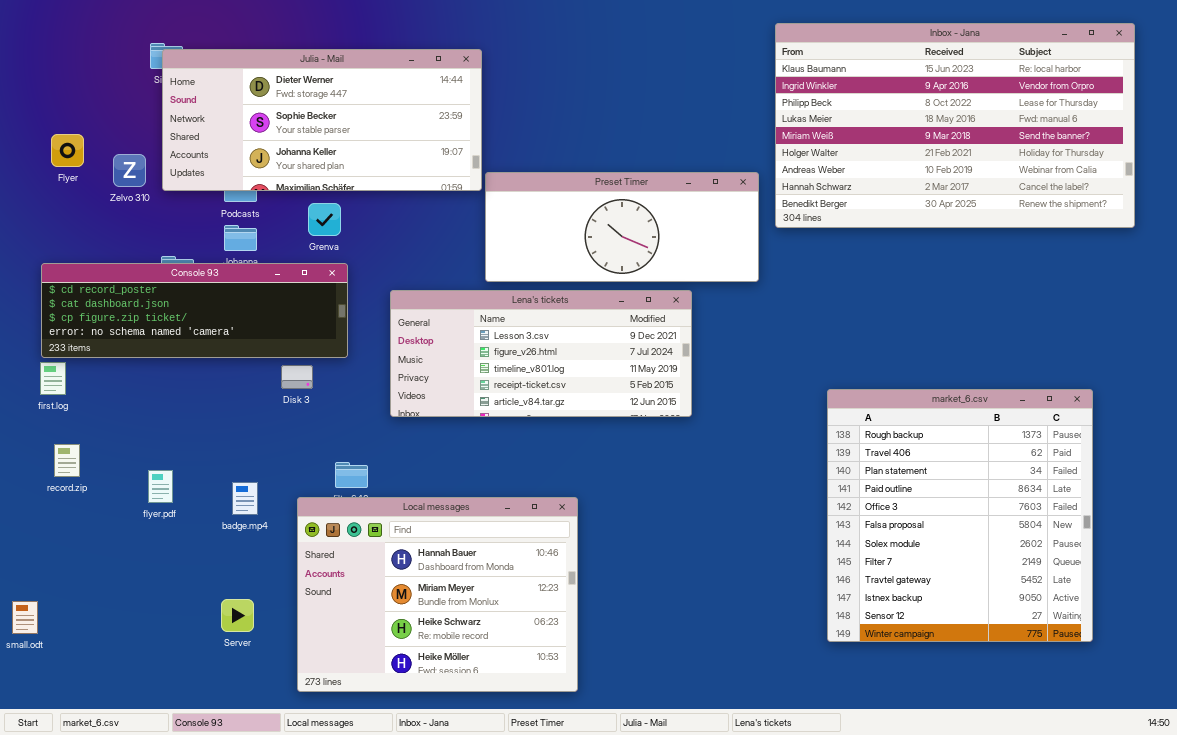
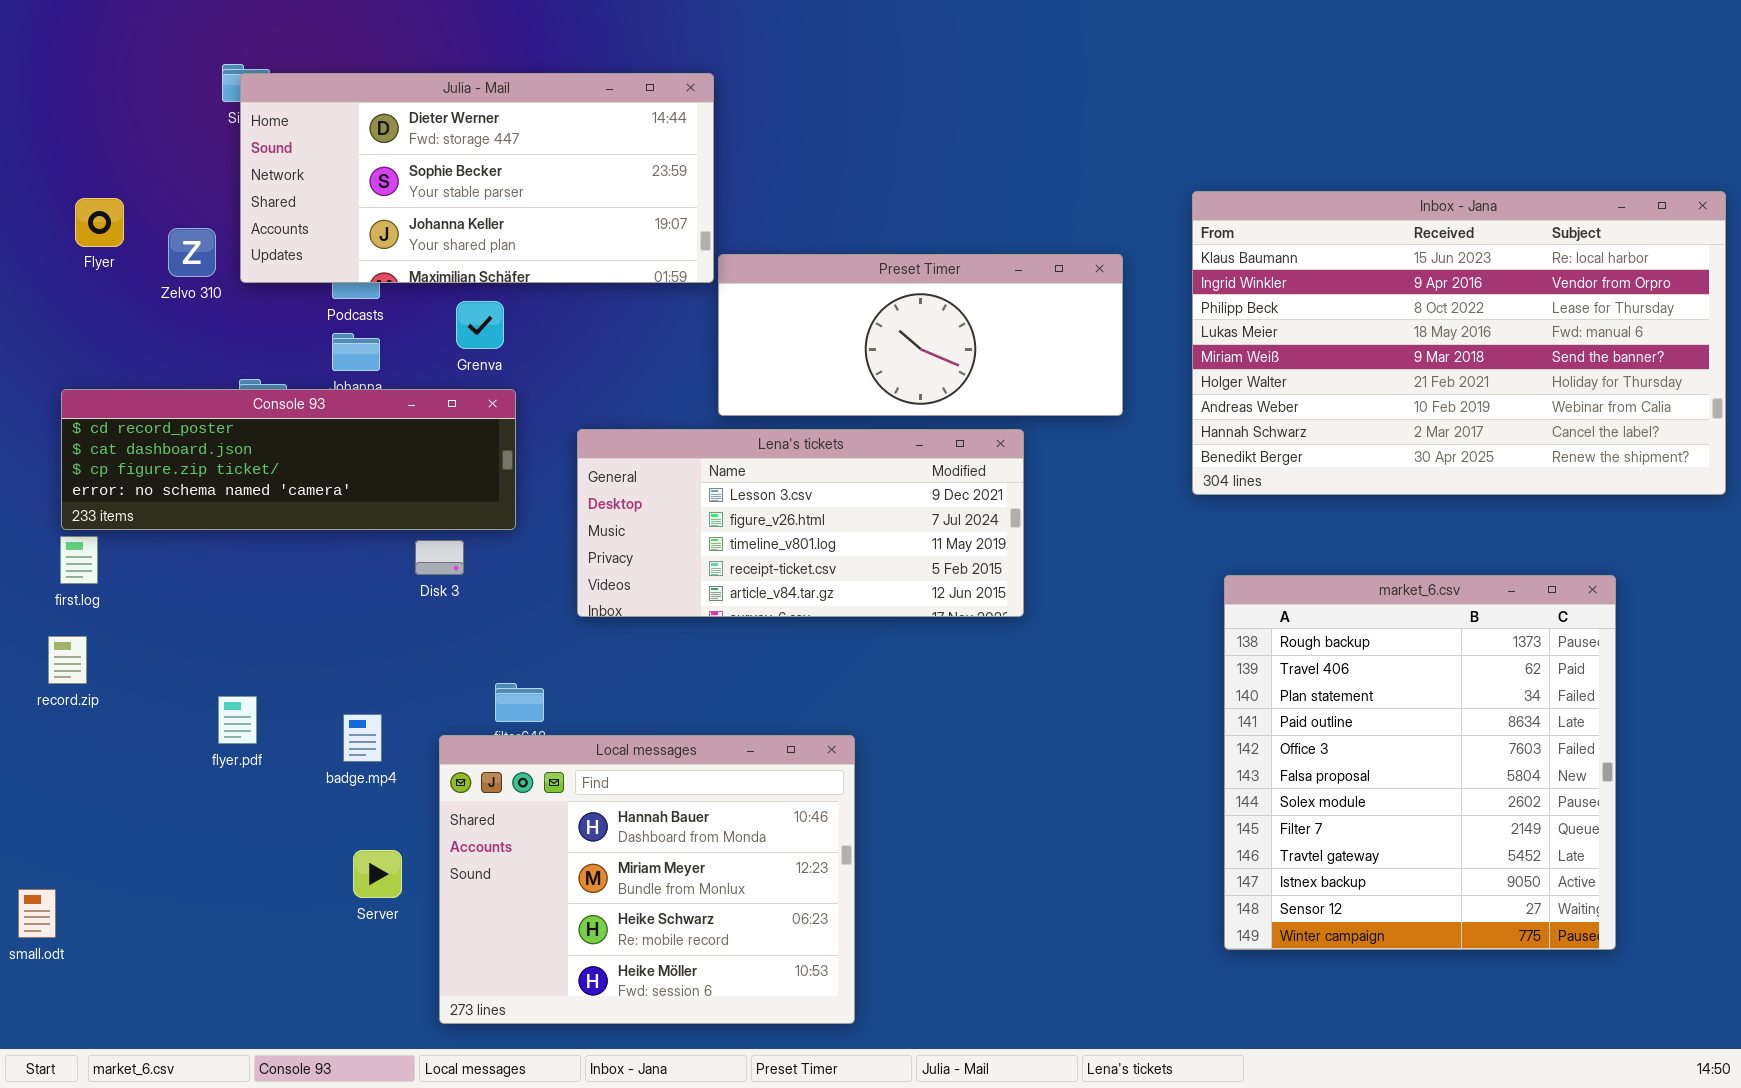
Inbox - Jana: [775,23,1135,228] -> [1192,191,1726,495], moved
record.zip: [54,444,80,477] -> [48,636,87,684], moved
Server: [221,599,254,632] -> [353,850,402,898], moved

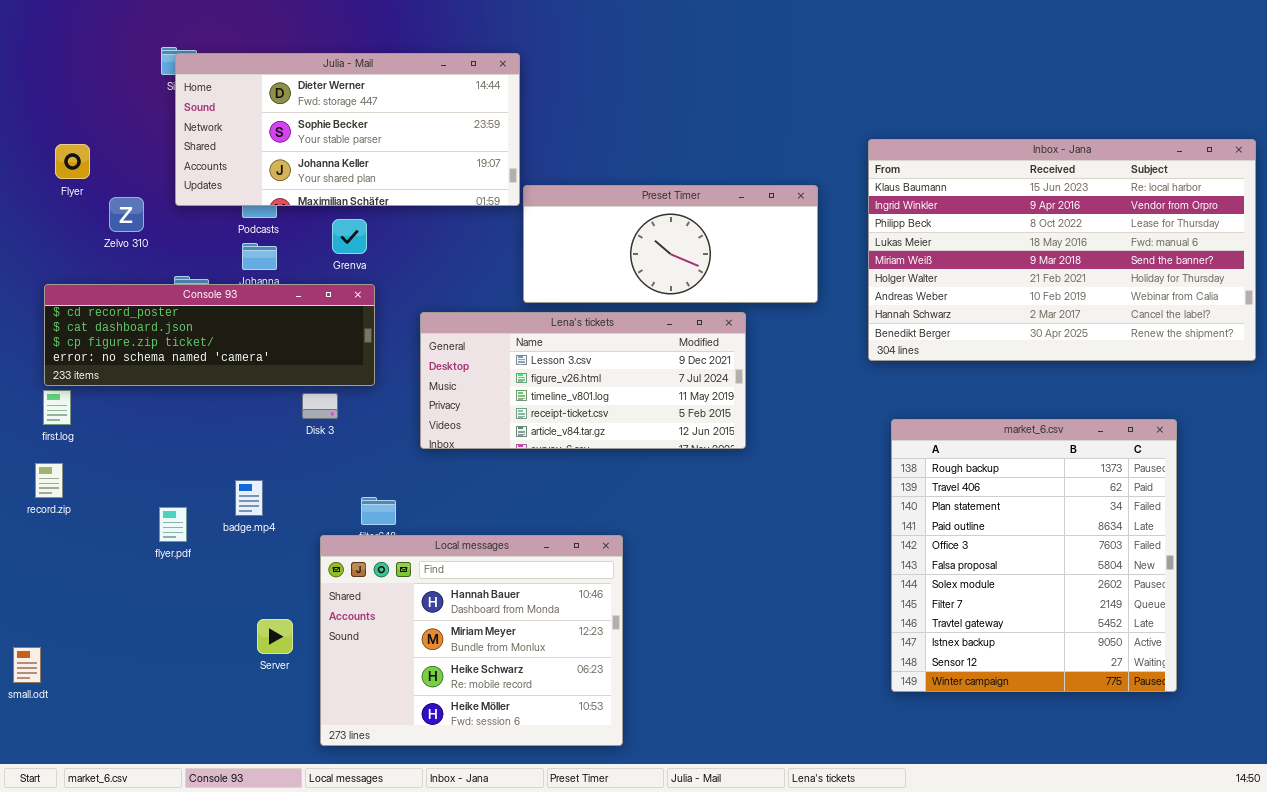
Zelvo 310: [168,228,216,277] -> [109,197,144,232], moved
badge.mp4: [343,714,382,762] -> [235,480,263,516], moved

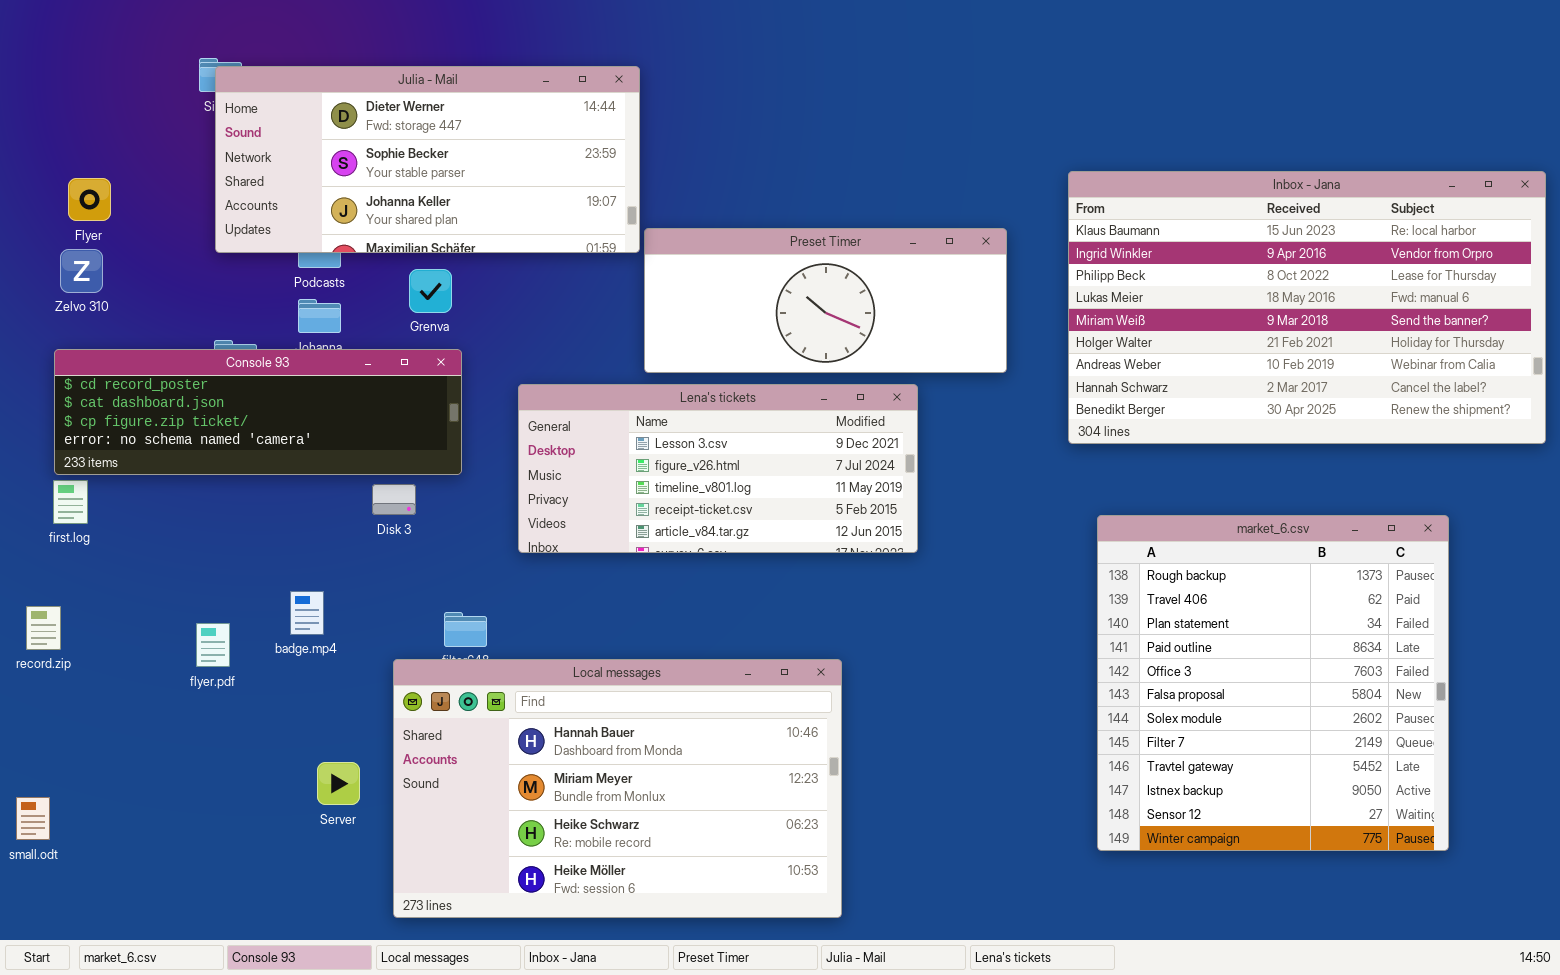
Zelvo 310: [109,197,144,232] -> [60,249,103,293], moved
record.zip: [35,463,63,498] -> [26,606,61,650], moved
Local messages: [320,535,623,746] -> [393,659,842,918], resized

